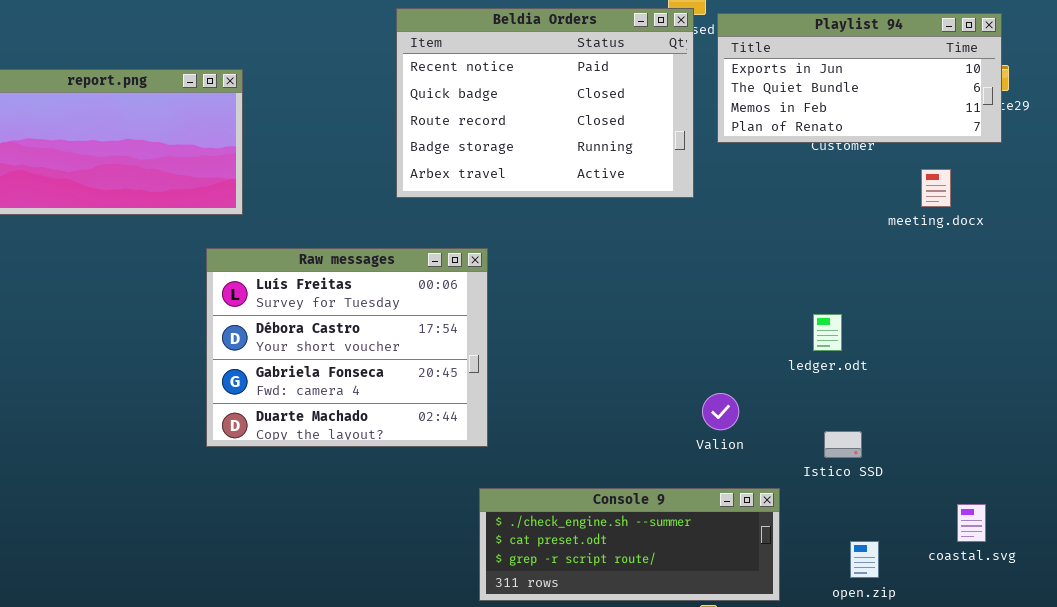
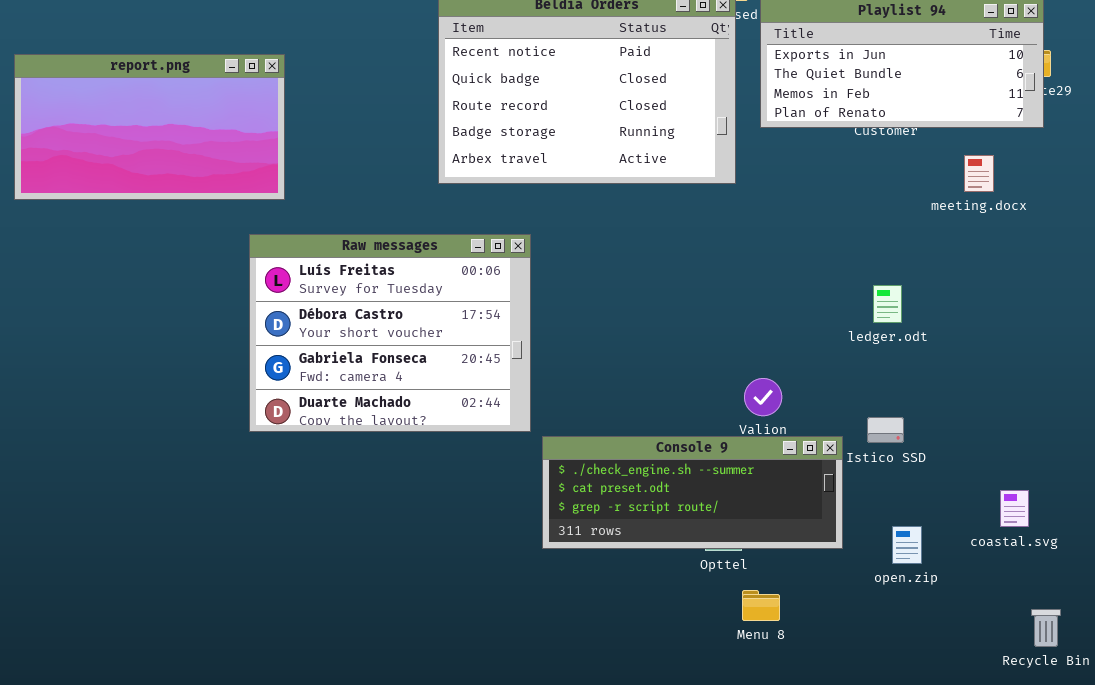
ledger.odt: [813,314,842,351] -> [873,285,902,323], moved
Console 9: [479,488,780,601] -> [542,436,843,549], moved

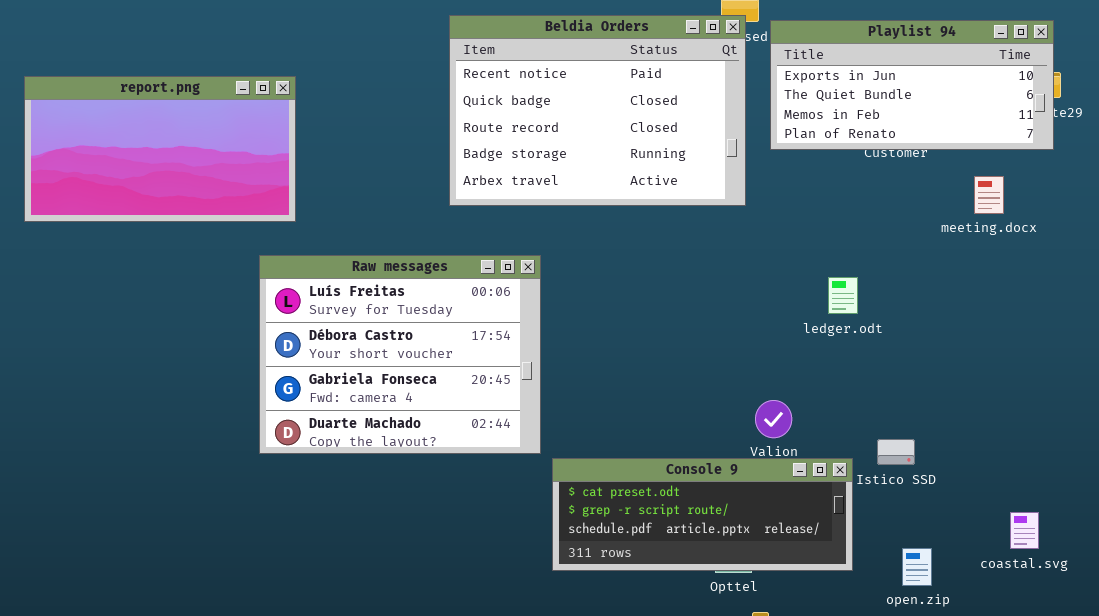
ledger.odt: [873,285,902,323] -> [828,277,858,314], moved
Console 9: [542,436,843,549] -> [552,458,853,571], scrolled down 1 row

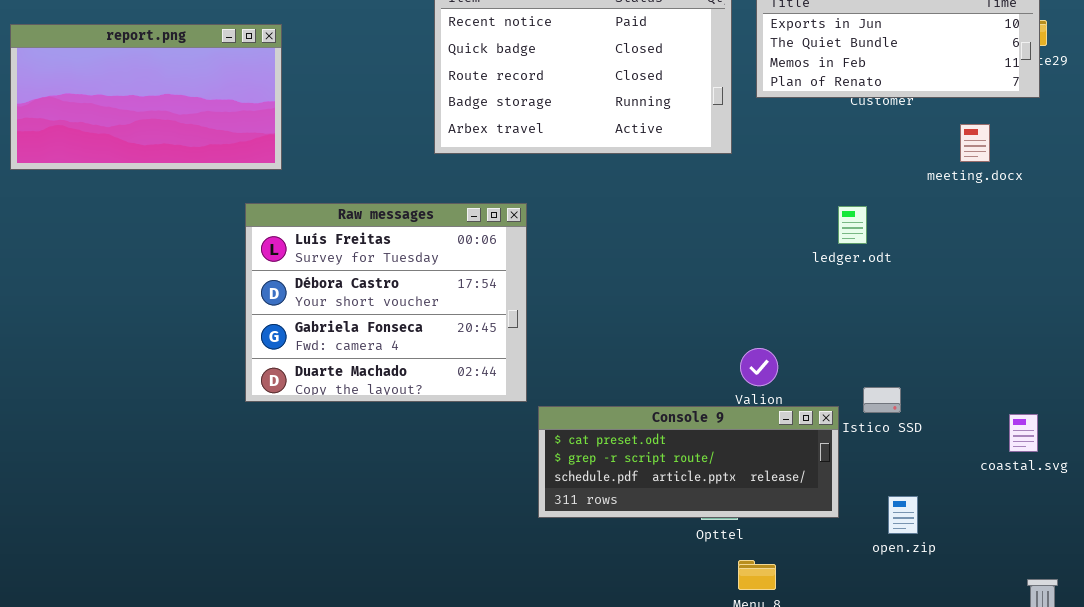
ledger.odt: [828,277,858,314] -> [838,206,867,244], moved
coastal.svg: [1010,512,1039,549] -> [1009,414,1038,452], moved

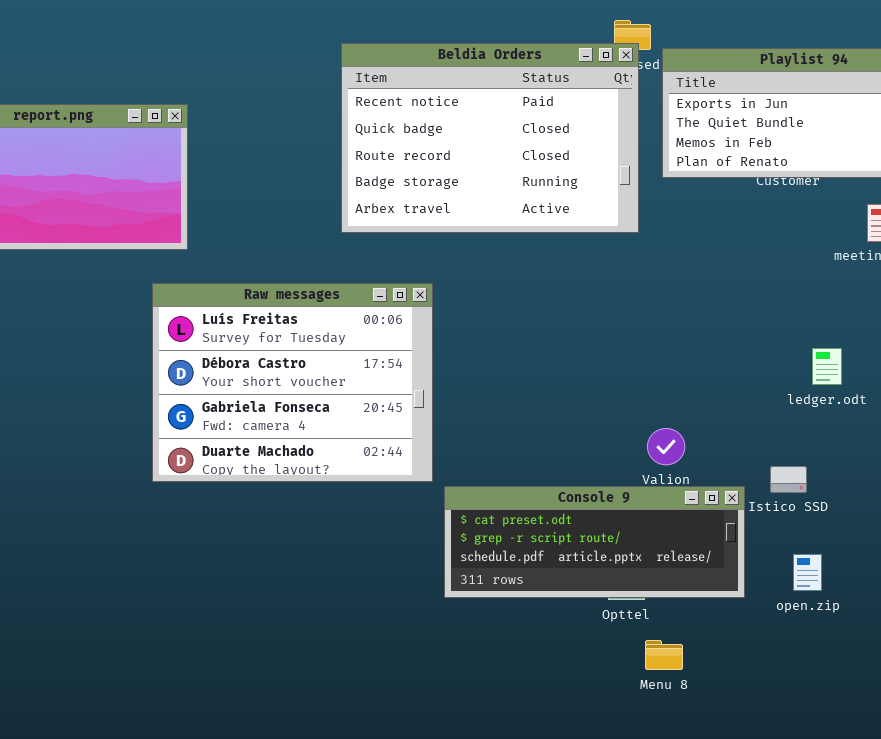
ledger.odt: [838,206,867,244] -> [812,348,842,385], moved
open.zip: [888,496,918,534] -> [793,554,822,591], moved

